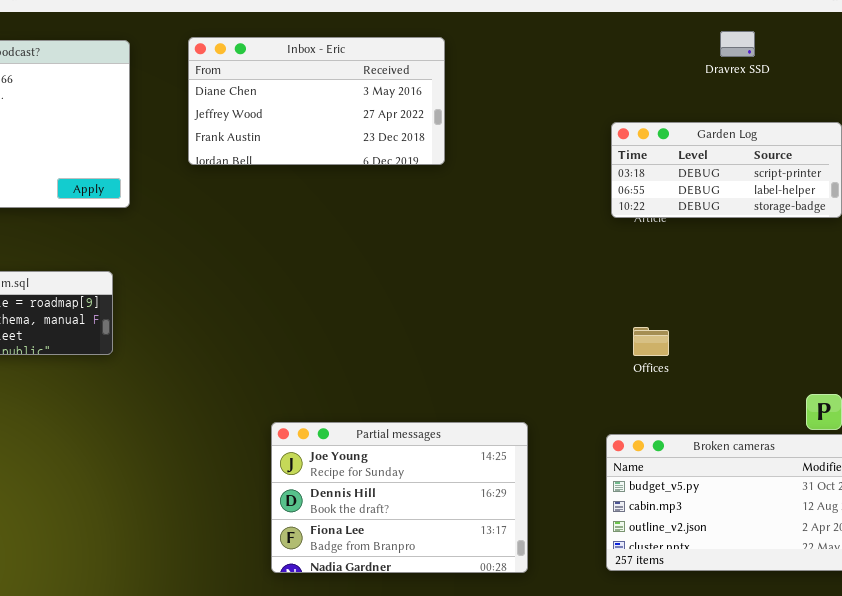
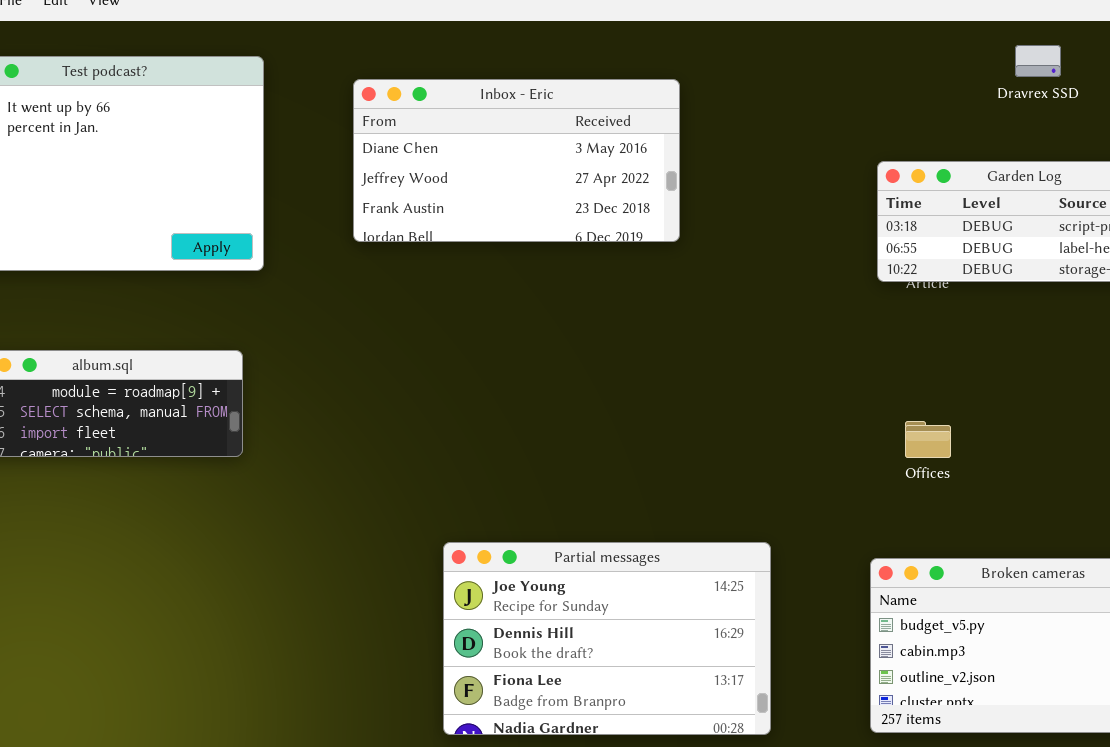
Inbox - Eric: [188,37,445,165] -> [353,79,680,242], moved

